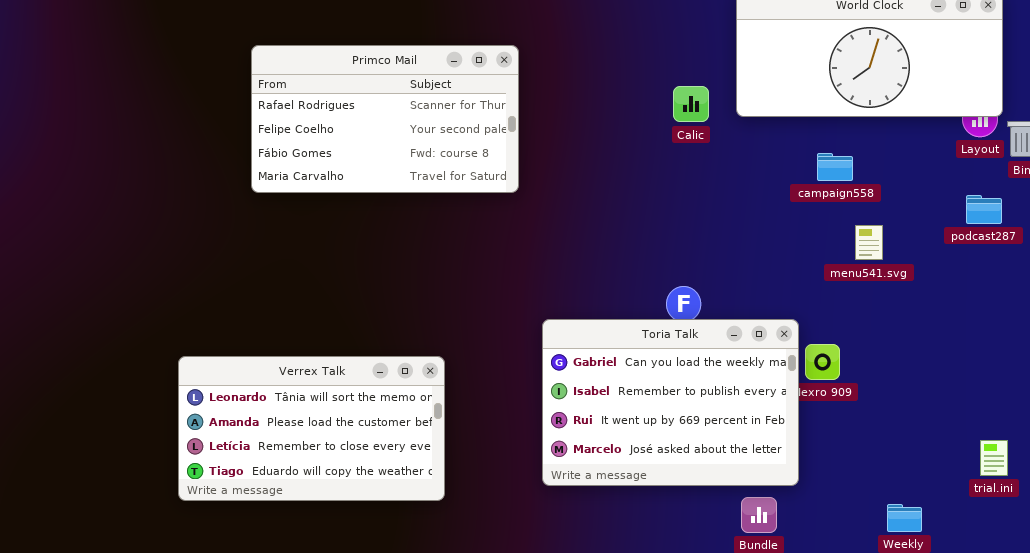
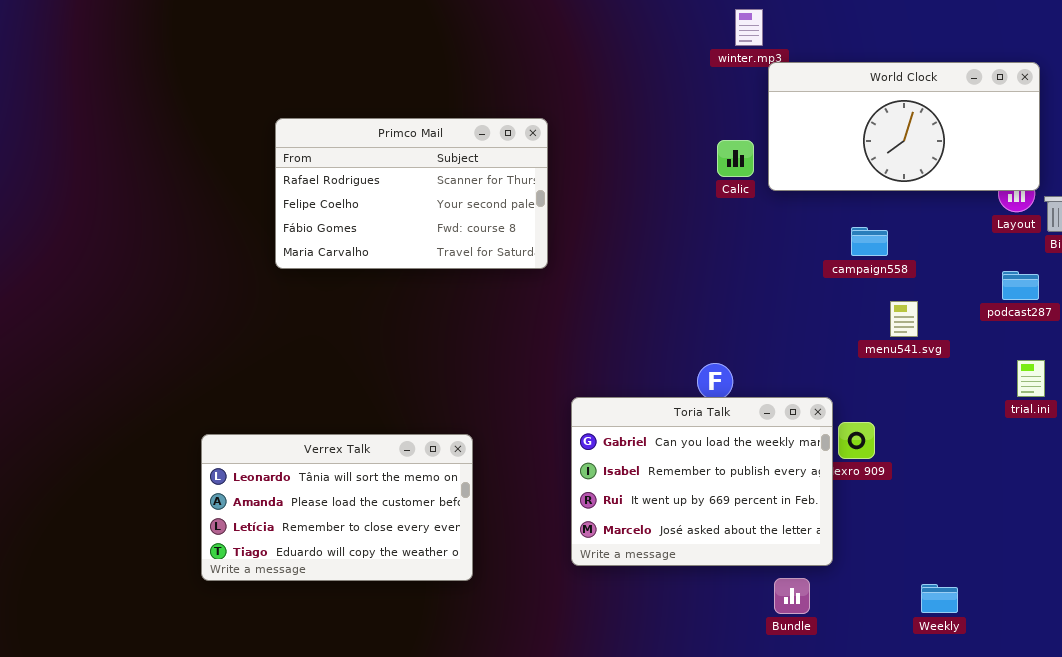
Calic: [673,86,709,122] -> [717,140,754,177], moved
trial.ini: [980,440,1008,476] -> [1017,360,1045,397], moved

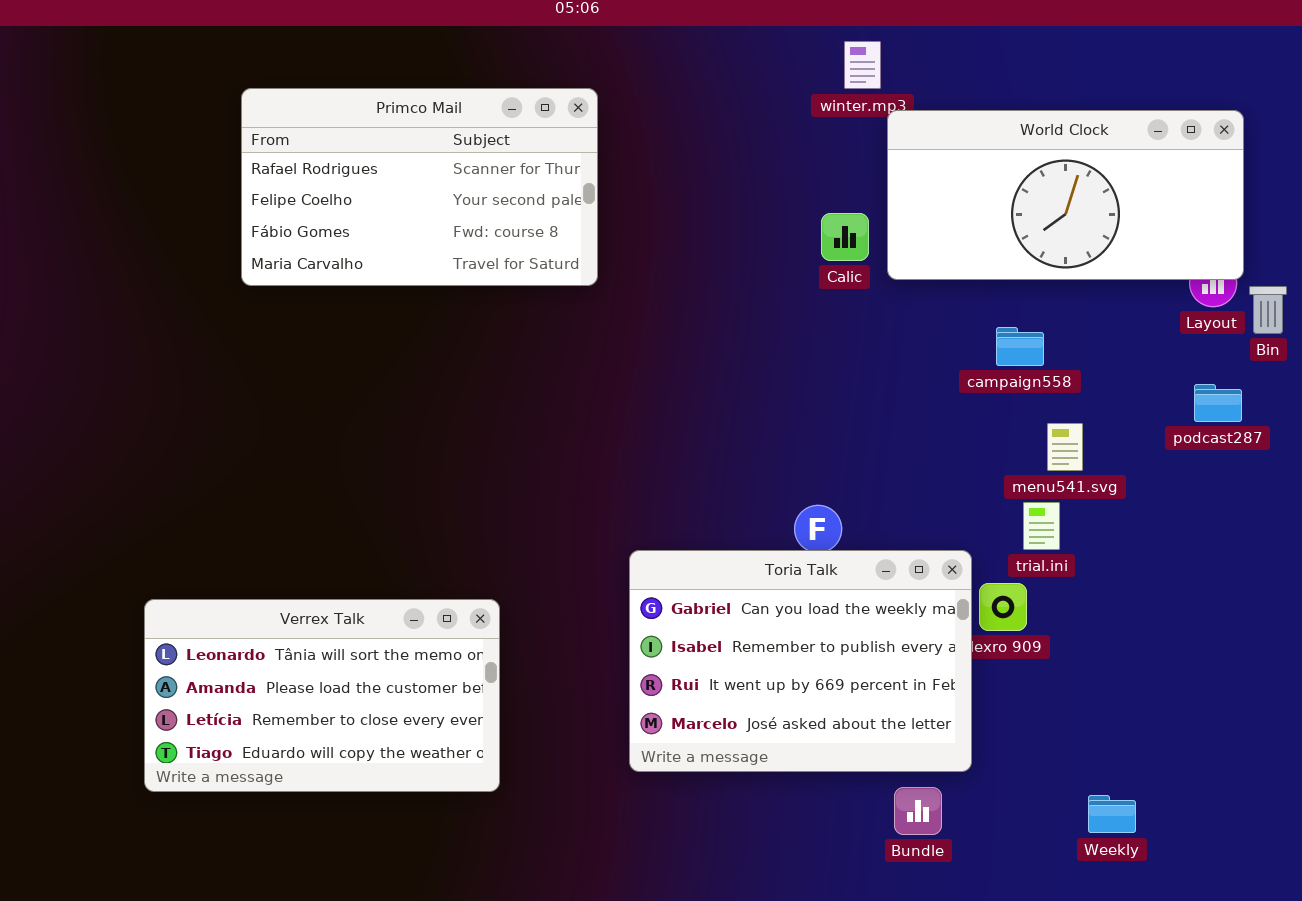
Primco Mail: [275,118,548,269] -> [241,88,598,286], moved
trial.ini: [1017,360,1045,397] -> [1023,502,1060,550], moved

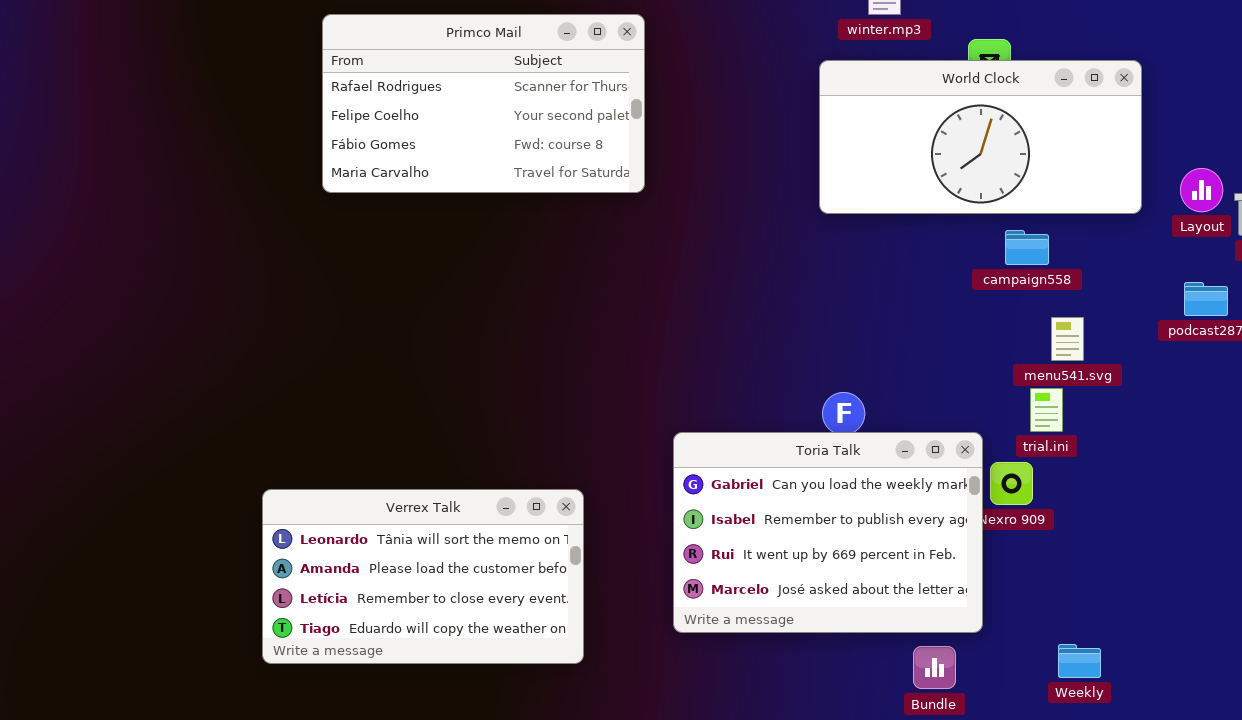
World Clock: [887,110,1244,280] -> [819,60,1142,214], moved
Verrex Talk: [144,599,500,792] -> [262,489,584,664], moved
Weekly: [1088,795,1136,833] -> [1058,644,1101,678], moved

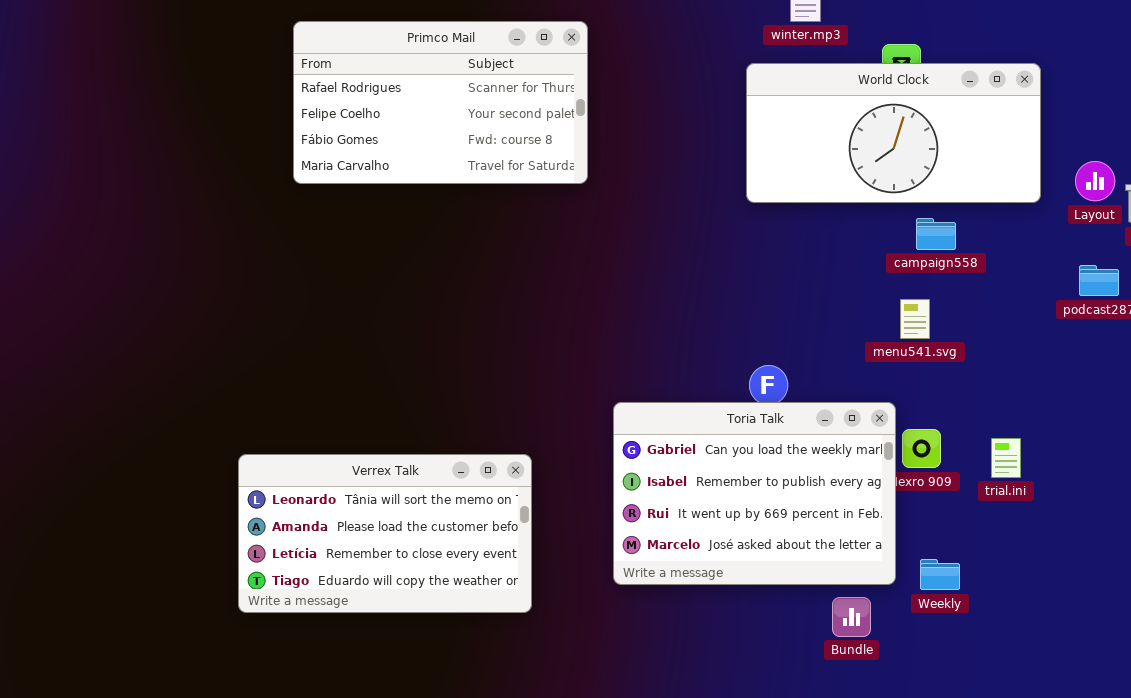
menu541.svg: [1051,317,1084,361] -> [900,299,930,339], moved
trial.ini: [1030,388,1063,432] -> [991,438,1021,478], moved
Weekly: [1058,644,1101,678] -> [920,559,960,590], moved

